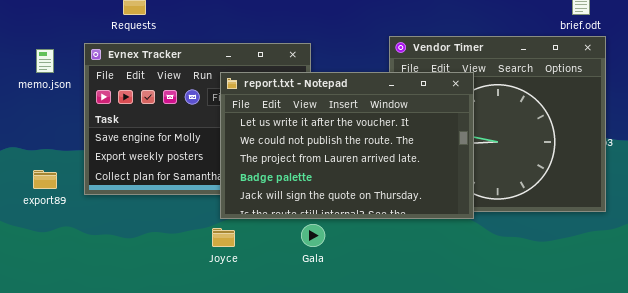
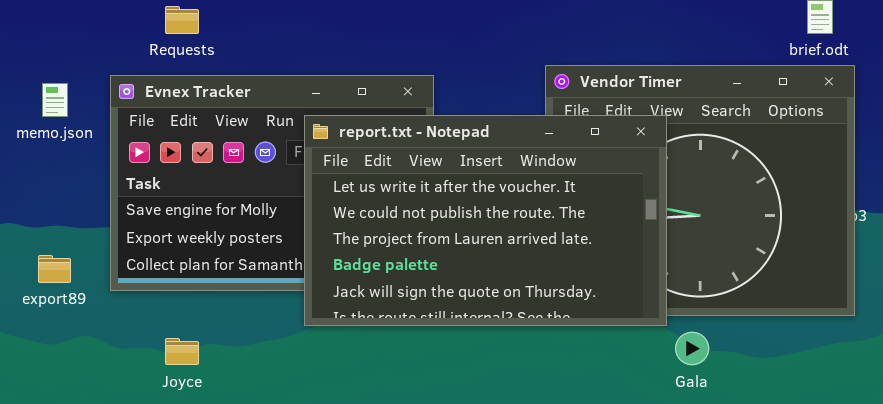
Gala: [301,224,325,247] -> [675,332,709,365], moved
Joyce: [212,228,235,247] -> [165,338,199,365], moved

